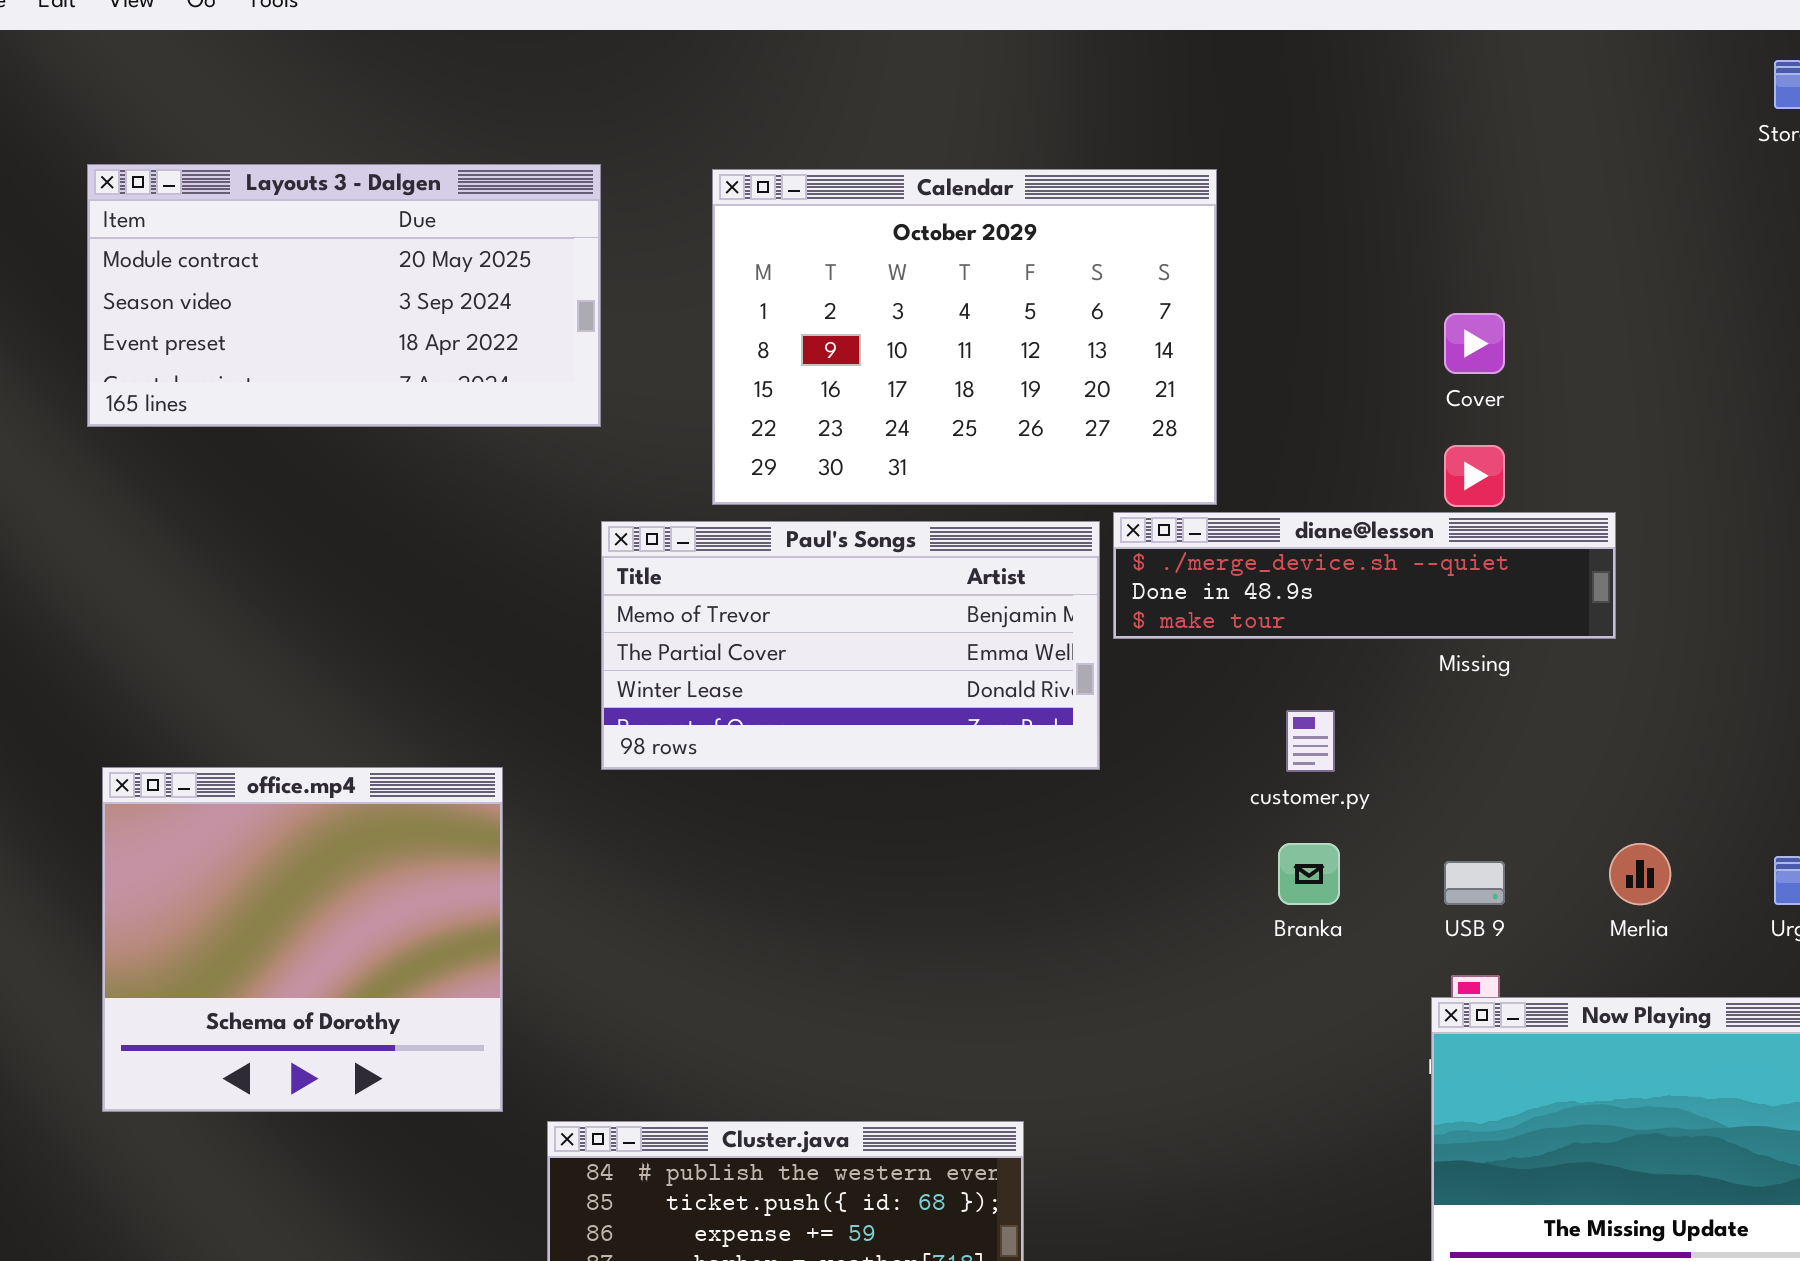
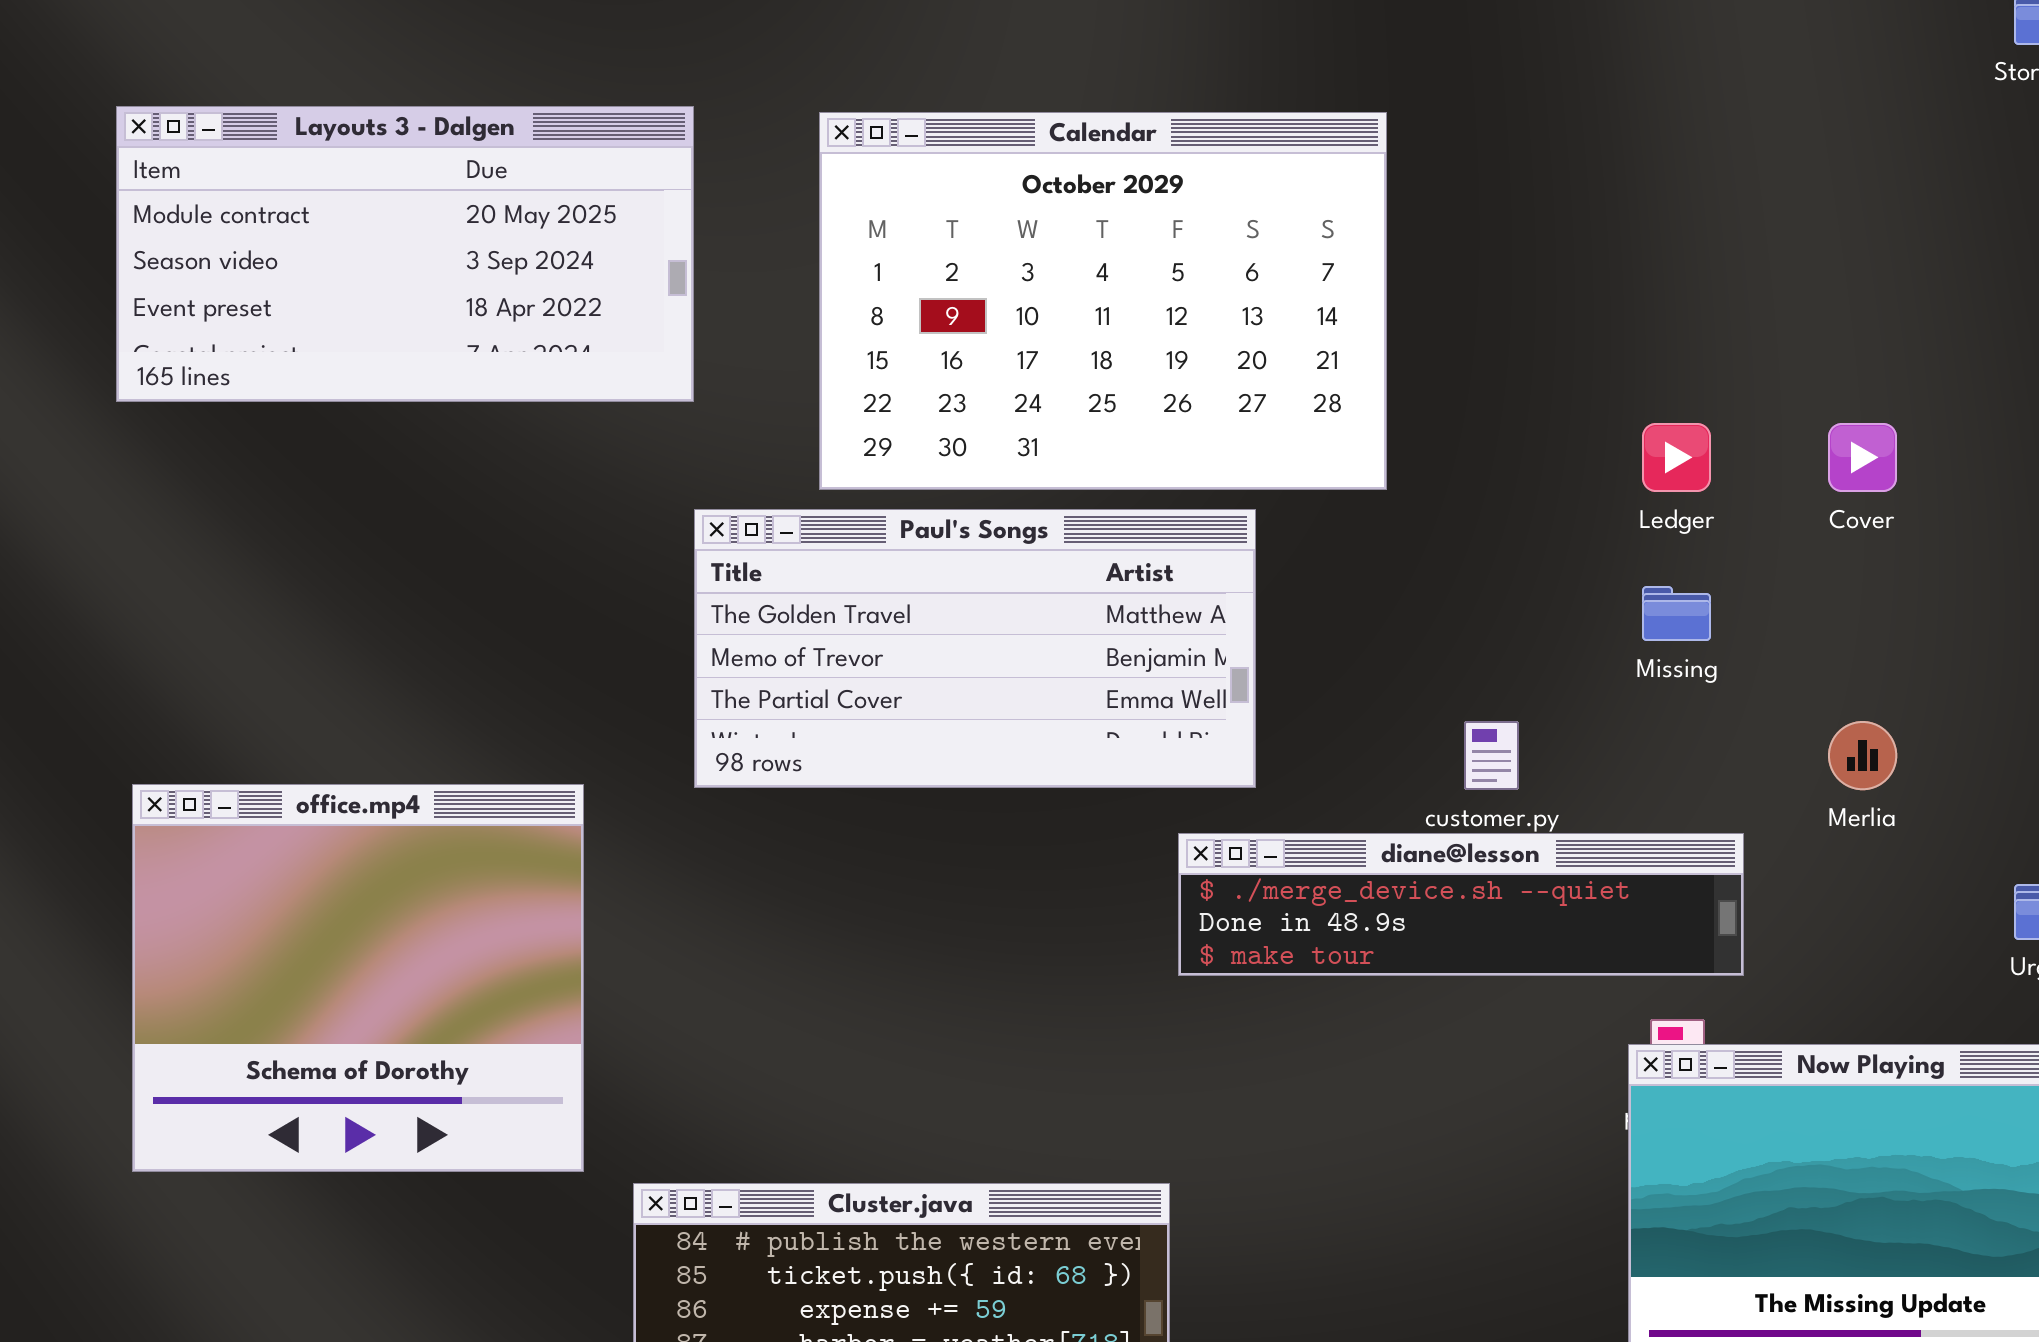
Cover: [1444,313,1505,374] -> [1828,423,1897,492], moved
diane@lesson: [1113,512,1616,639] -> [1178,833,1744,976], moved
Paul's Songs: [601,521,1100,770] -> [694,509,1256,788], scrolled up 1 row
Merlia: [1609,843,1671,905] -> [1828,721,1897,790], moved

